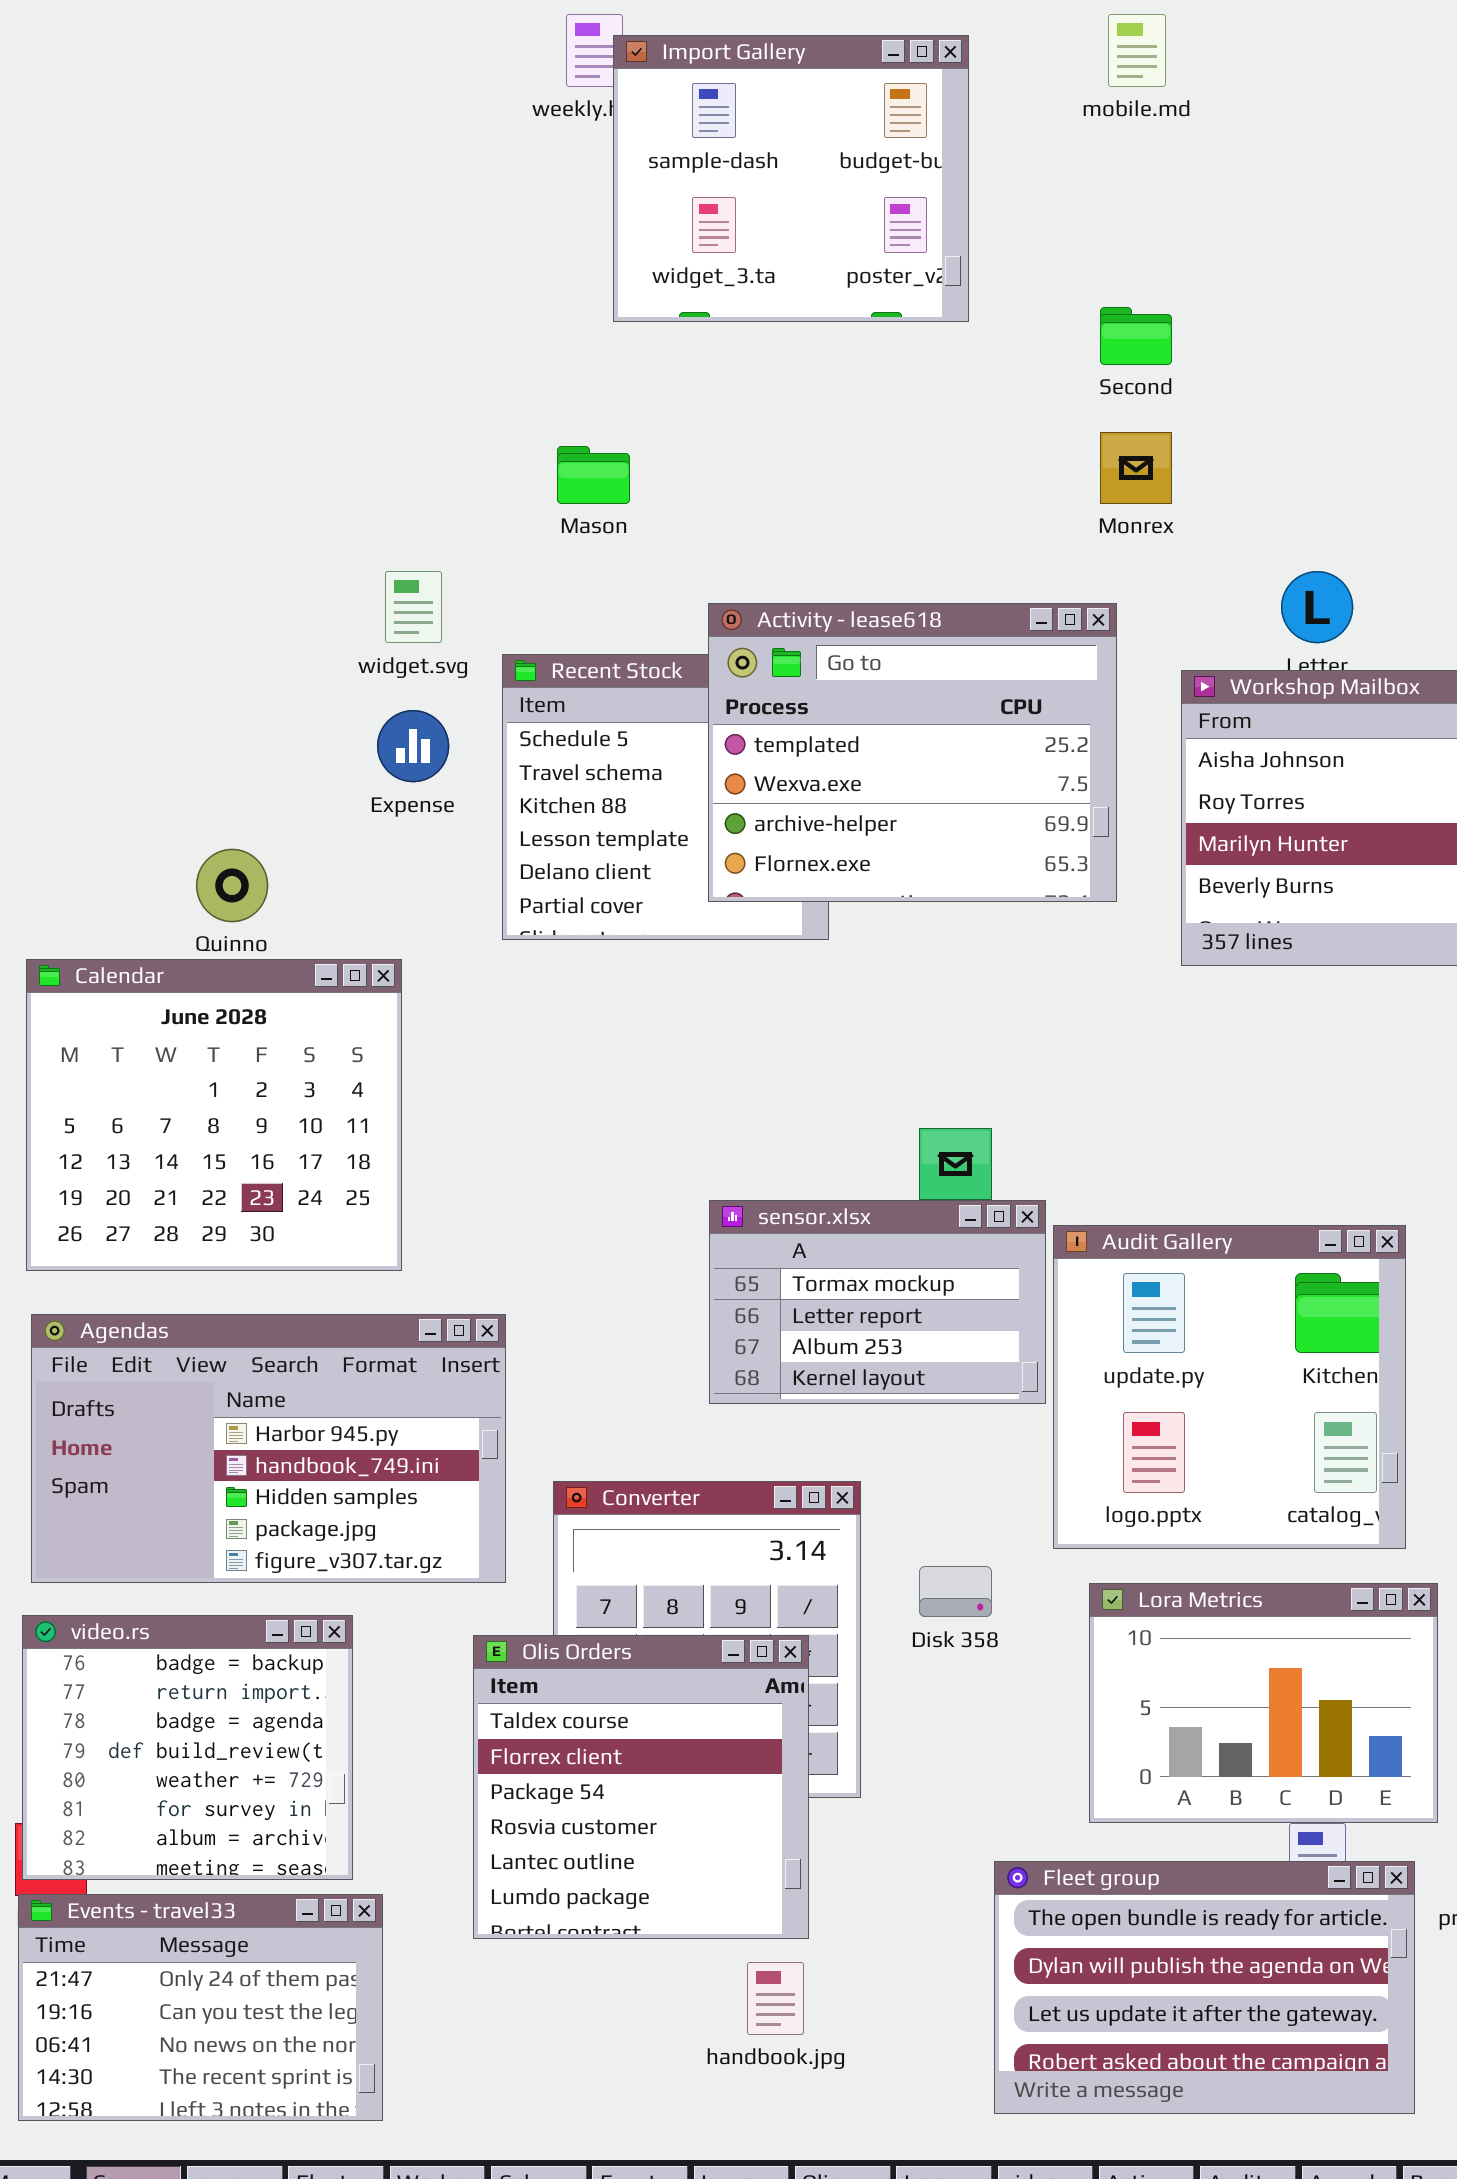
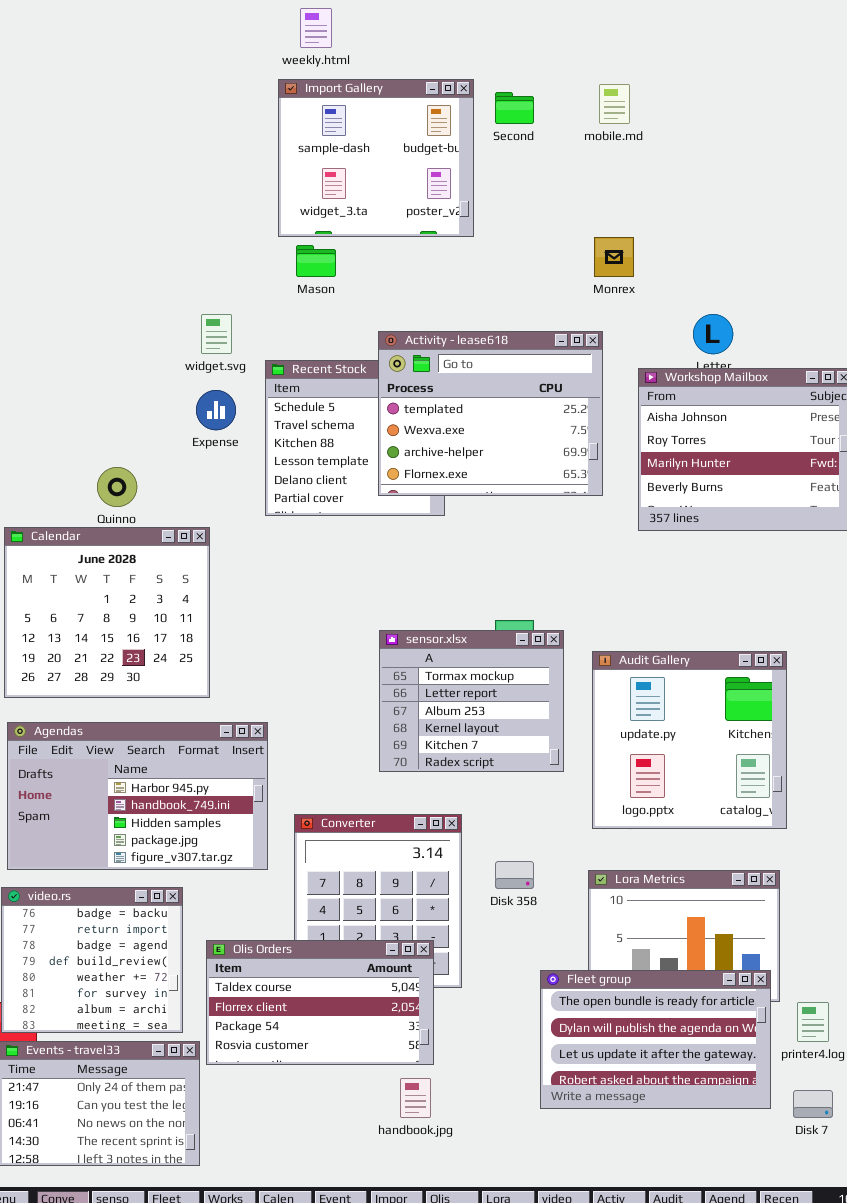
mobile.md: [1108,14,1166,87] -> [599,84,630,124], moved
Import Gallery: [613,35,969,322] -> [278,79,474,237], moved
Second: [1100,307,1172,365] -> [495,92,534,124], moved
sensor.xlsx: [709,1200,1046,1404] -> [379,630,564,772], resized
Audit Gallery: [1053,1225,1406,1549] -> [592,651,787,829], moved
Olis Orders: [473,1635,809,1939] -> [206,940,434,1065], resized
Fleet group: [994,1861,1415,2114] -> [540,970,771,1109], moved

